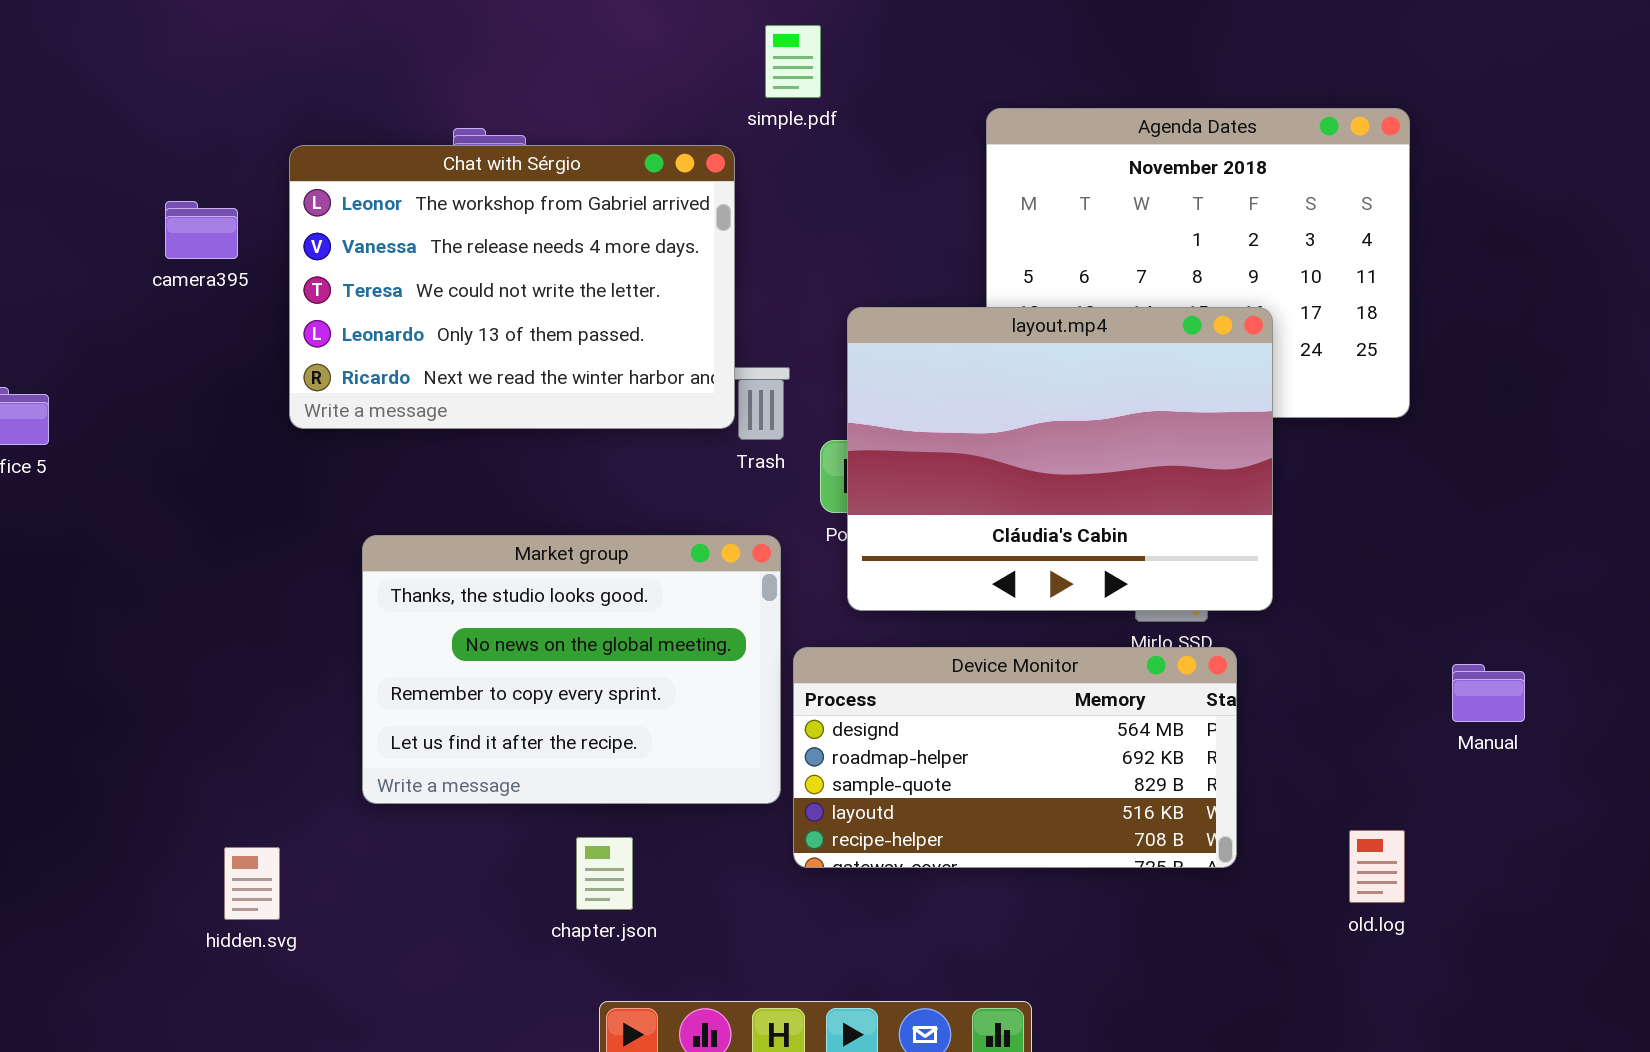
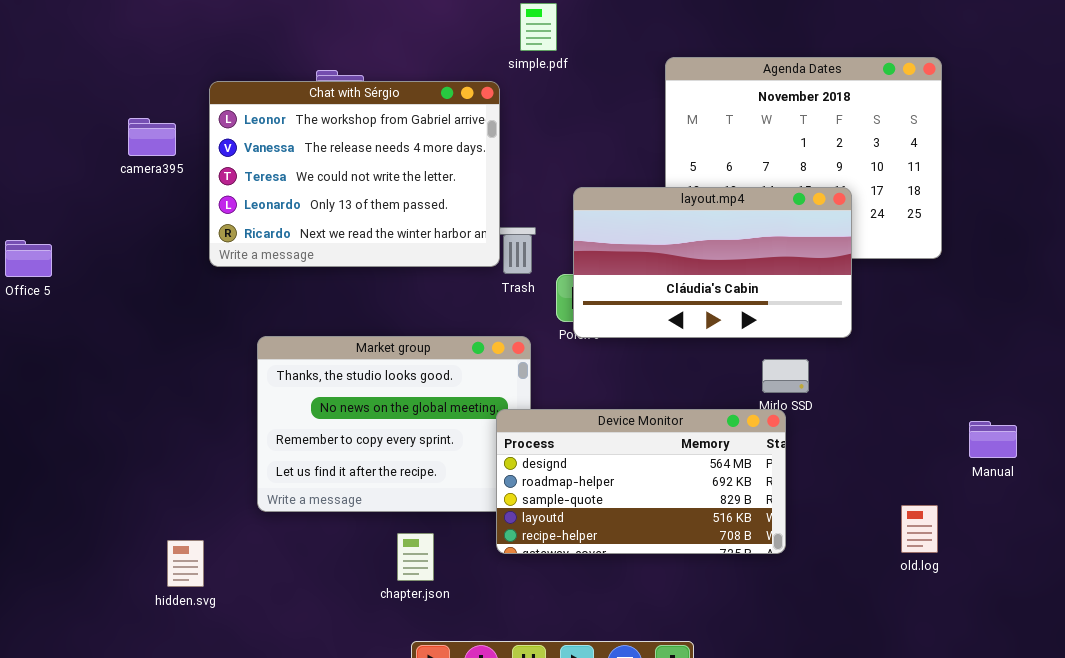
layout.mp4: [847,307,1273,611] -> [573,187,852,338], resized
Device Monitor: [793,647,1237,868] -> [496,409,786,554], moved
old.log: [1349,830,1405,903] -> [901,505,938,553], moved

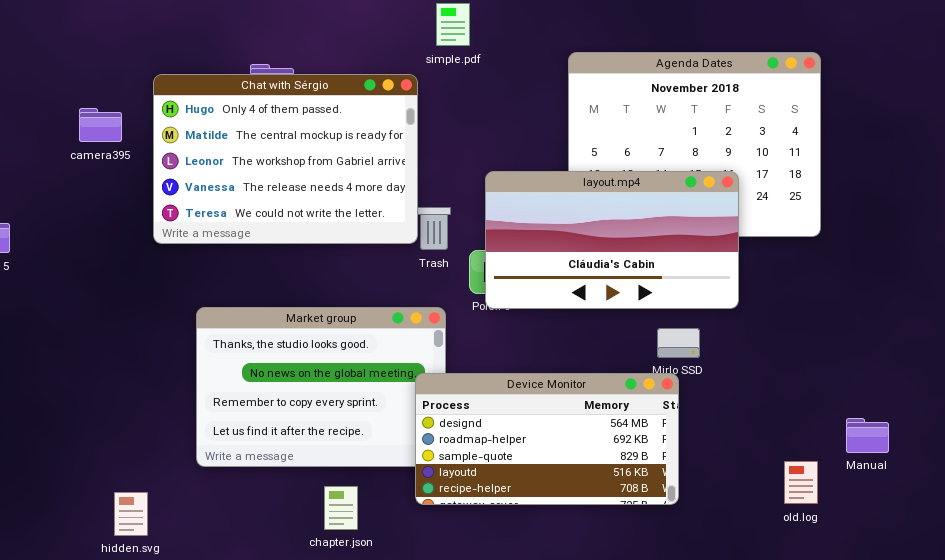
Chat with Sérgio: [209,81,500,267] -> [153,74,418,244], scrolled up 2 rows
Manual: [969,421,1017,458] -> [846,418,889,453], moved

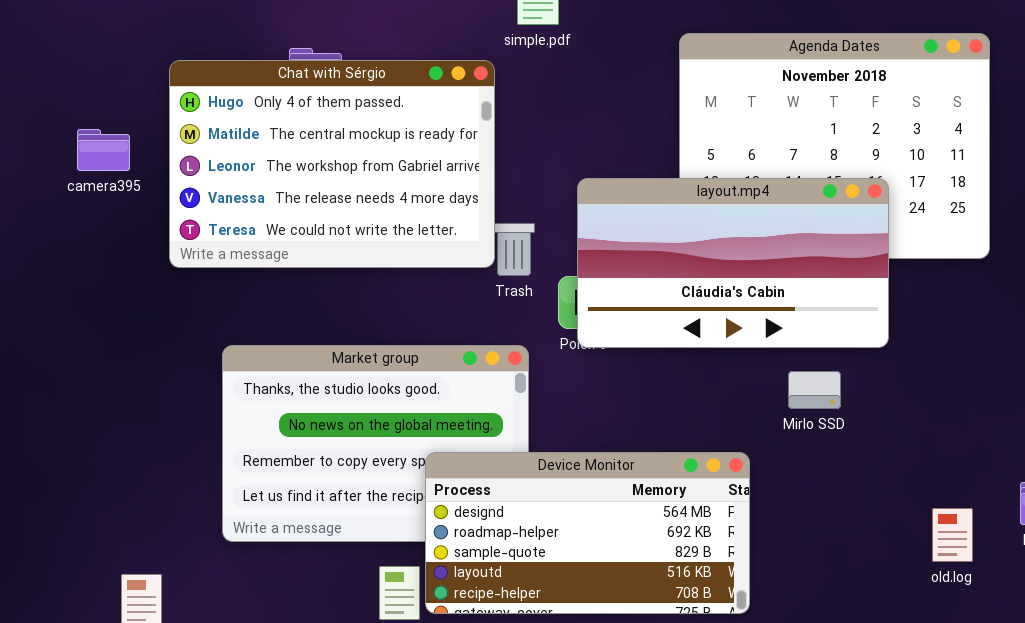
camera395: [79,108,122,142] -> [77,129,130,171], moved
Device Monitor: [415,373,679,505] -> [425,452,750,614], moved
old.log: [784,461,818,504] -> [932,508,973,562], moved

